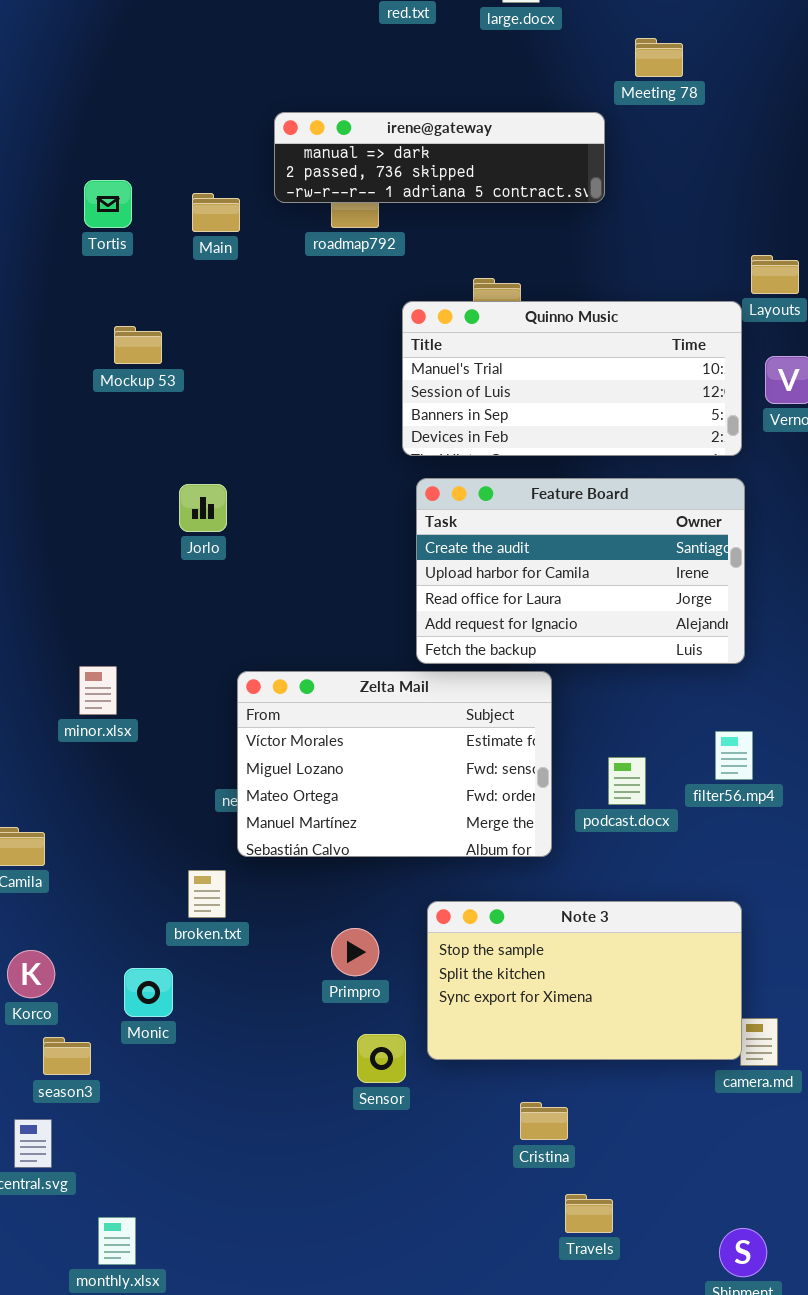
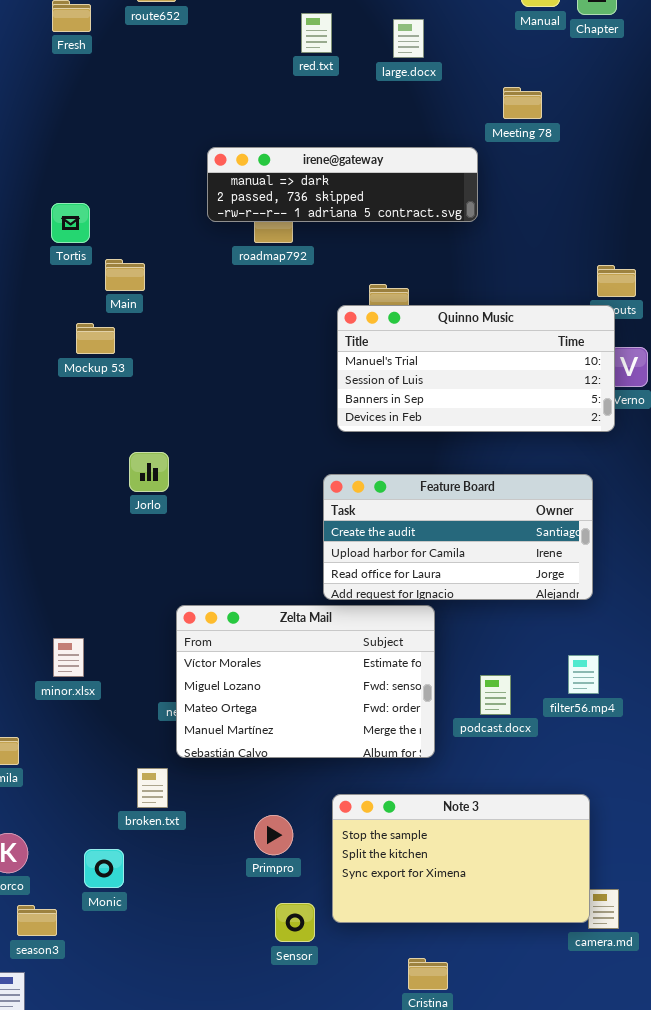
Main: [192,193,240,232] -> [105,259,145,291], moved
Quinno Music: [402,301,742,456] -> [337,305,615,432], moved
Feature Board: [416,478,745,664] -> [323,474,593,600], resized
minor.xlsx: [79,666,117,715] -> [53,638,84,677], moved

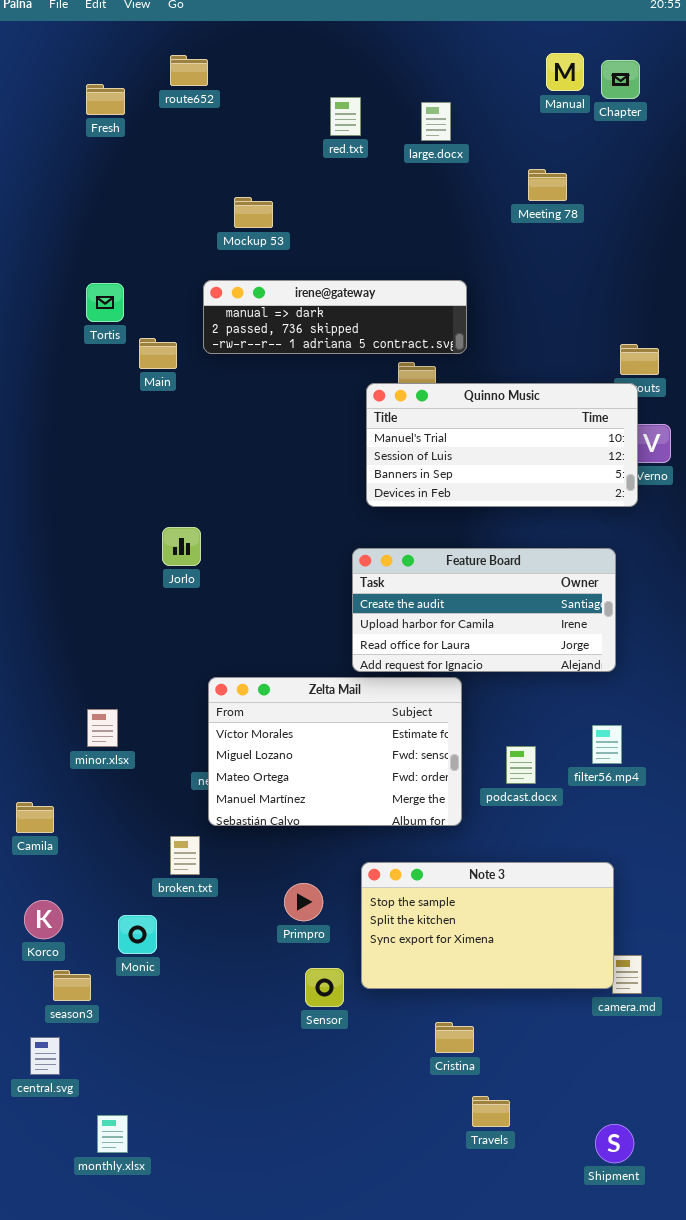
irene@gateway: [207,147,478,222] -> [203,280,467,354], moved
Mockup 53: [76,323,115,354] -> [234,197,273,228], moved

